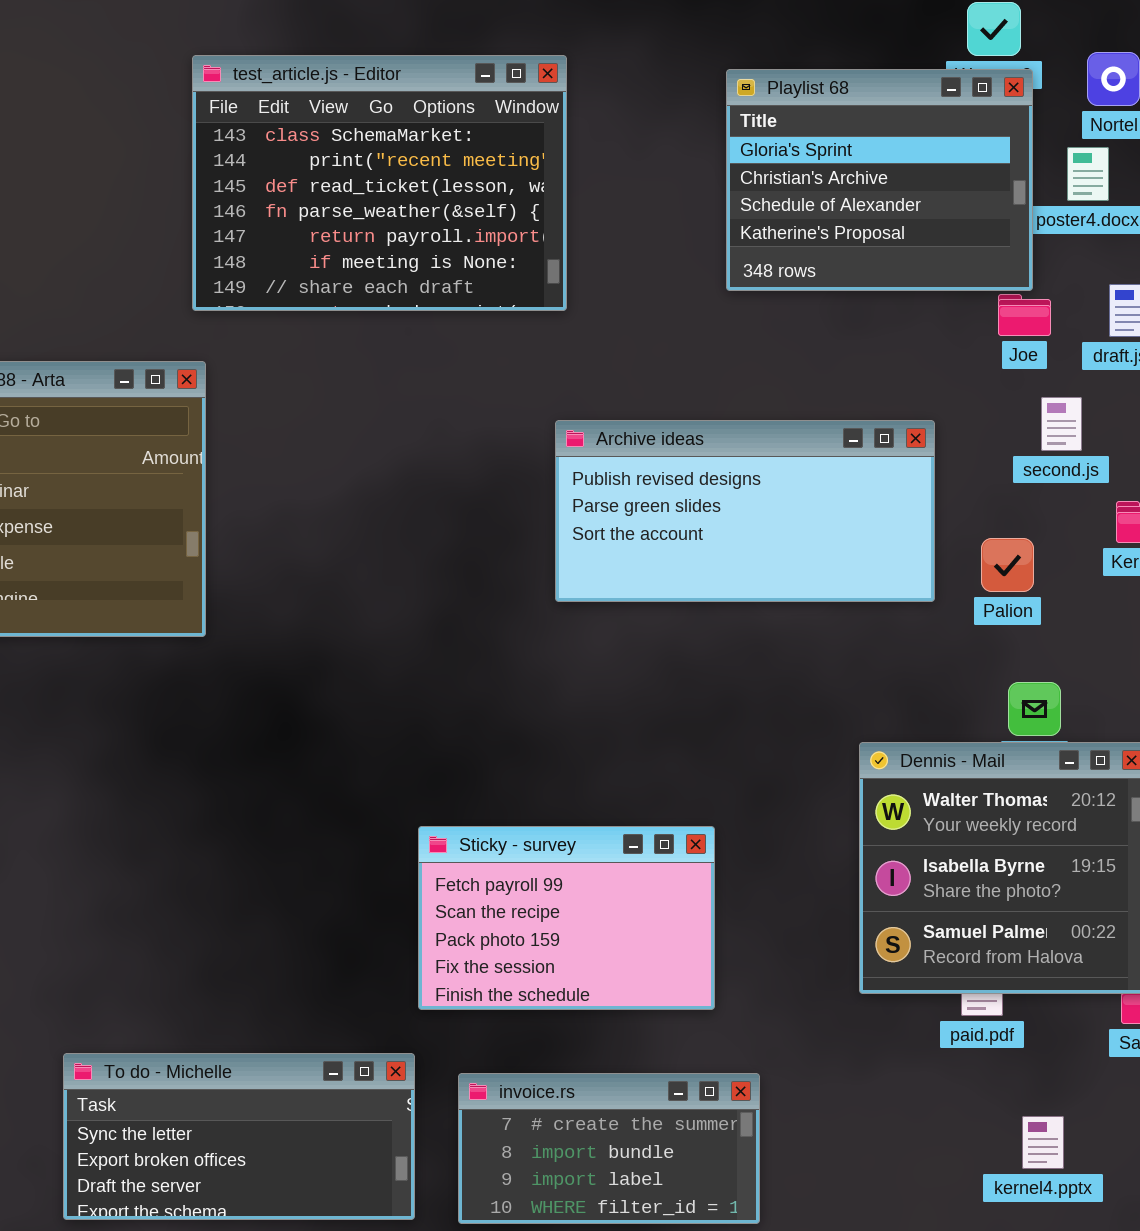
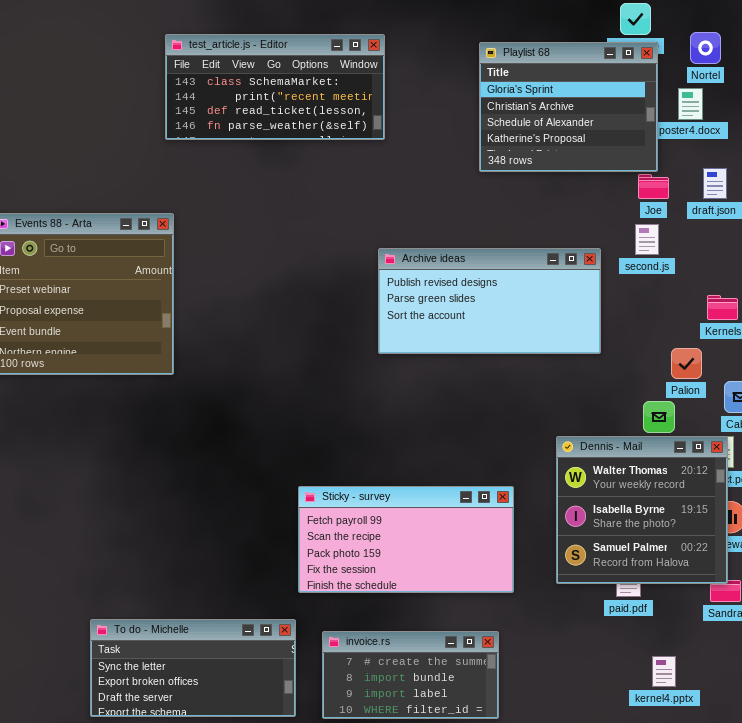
test_article.js - Editor: [192,55,567,311] -> [165,34,385,140], resized
second.js: [1041,397,1082,451] -> [635,224,659,255], moved
Palion: [981,538,1034,592] -> [671,348,702,379], moved
Sticky - survey: [418,826,715,1010] -> [298,486,514,593], resized

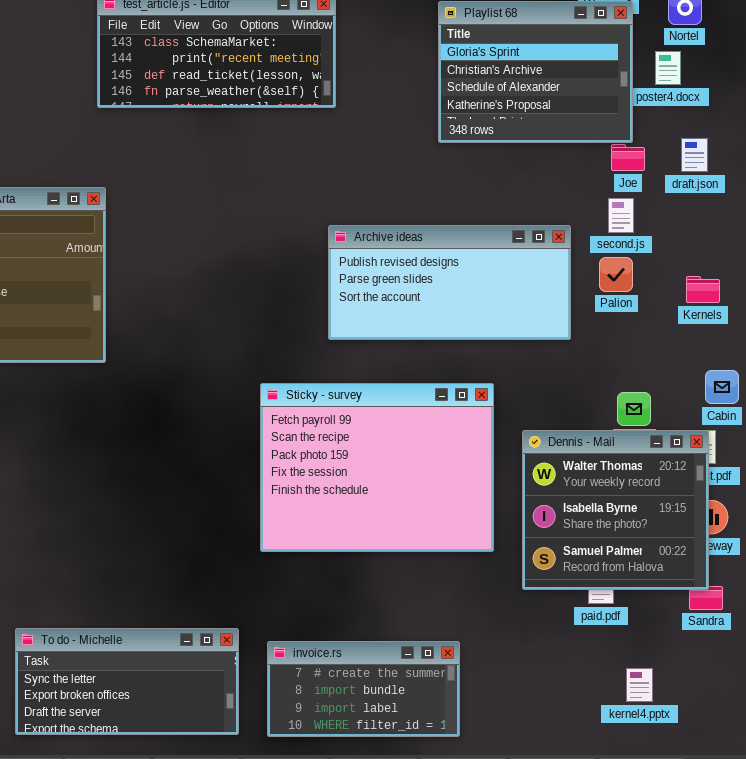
Palion: [671,348,702,379] -> [599,257,633,292], moved
Sticky - survey: [298,486,514,593] -> [260,383,494,552], moved, resized

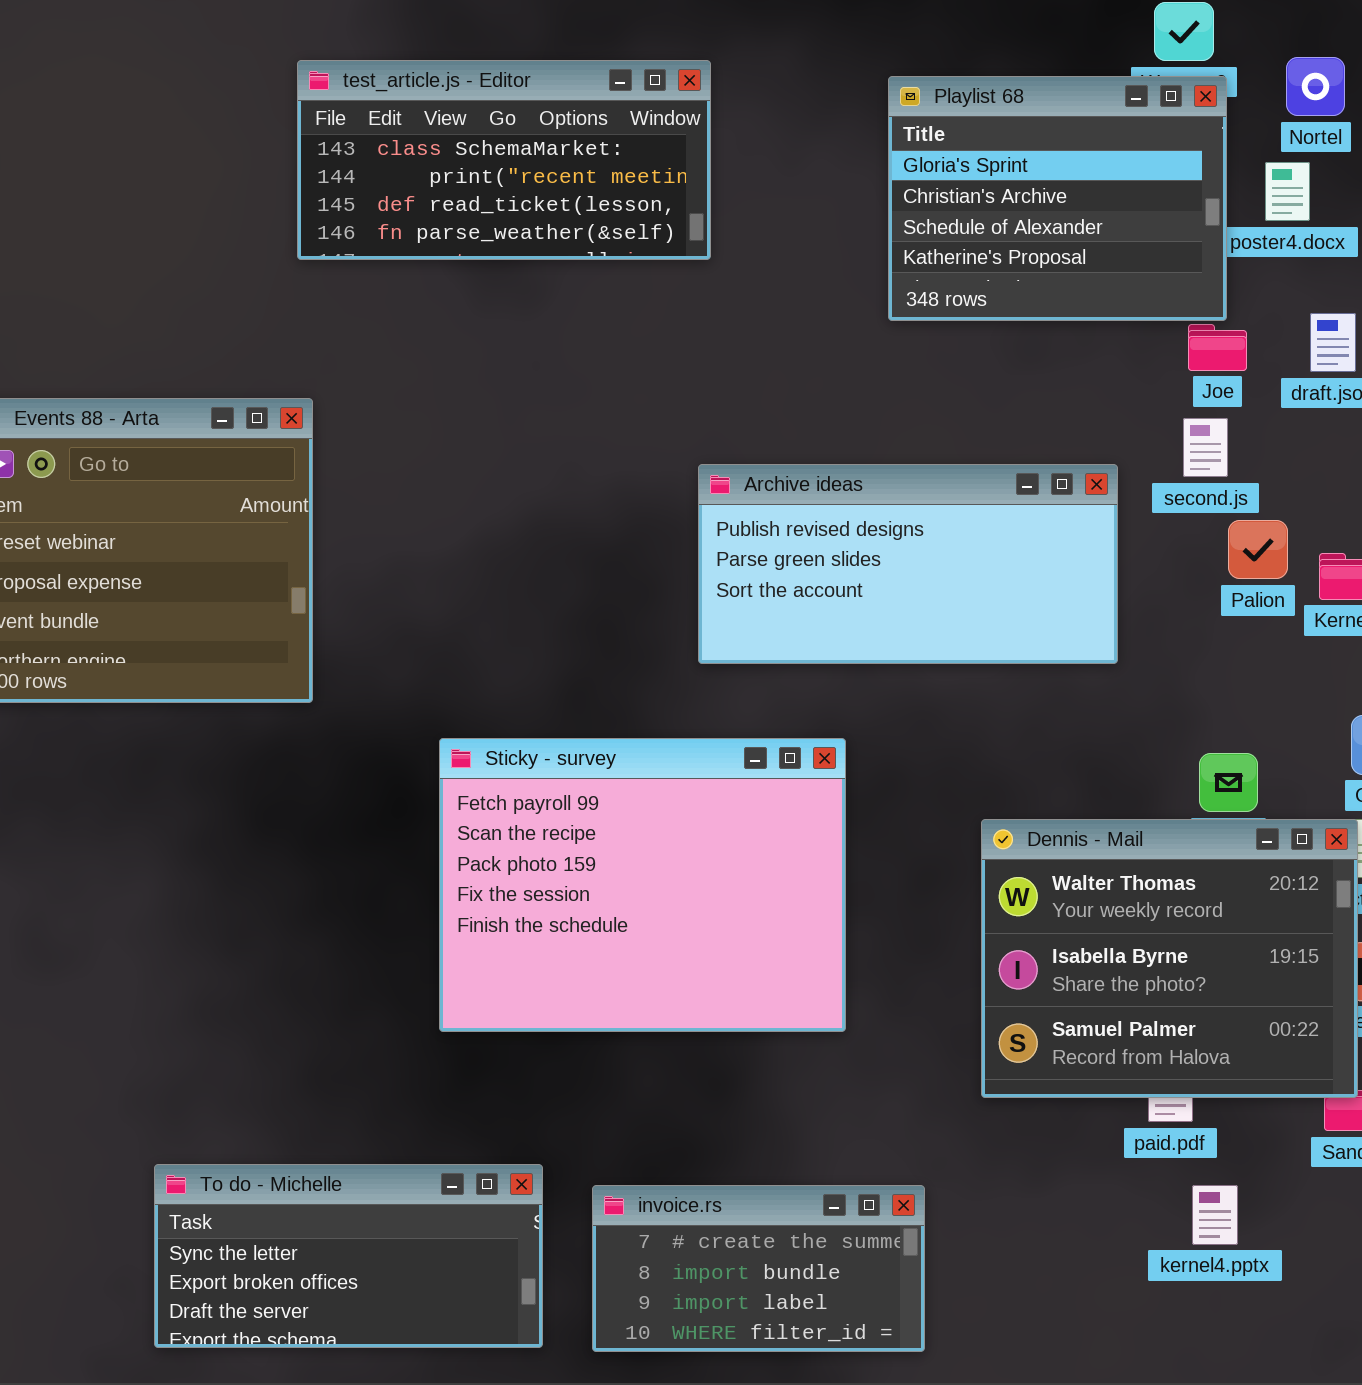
Palion: [599,257,633,292] -> [1228,520,1288,579], moved
Sticky - survey: [260,383,494,552] -> [439,738,846,1032], moved
Dennis - Mail: [522,430,709,590] -> [981,819,1358,1098], resized
kernel4.pptx: [626,668,653,702] -> [1192,1185,1238,1245], moved

